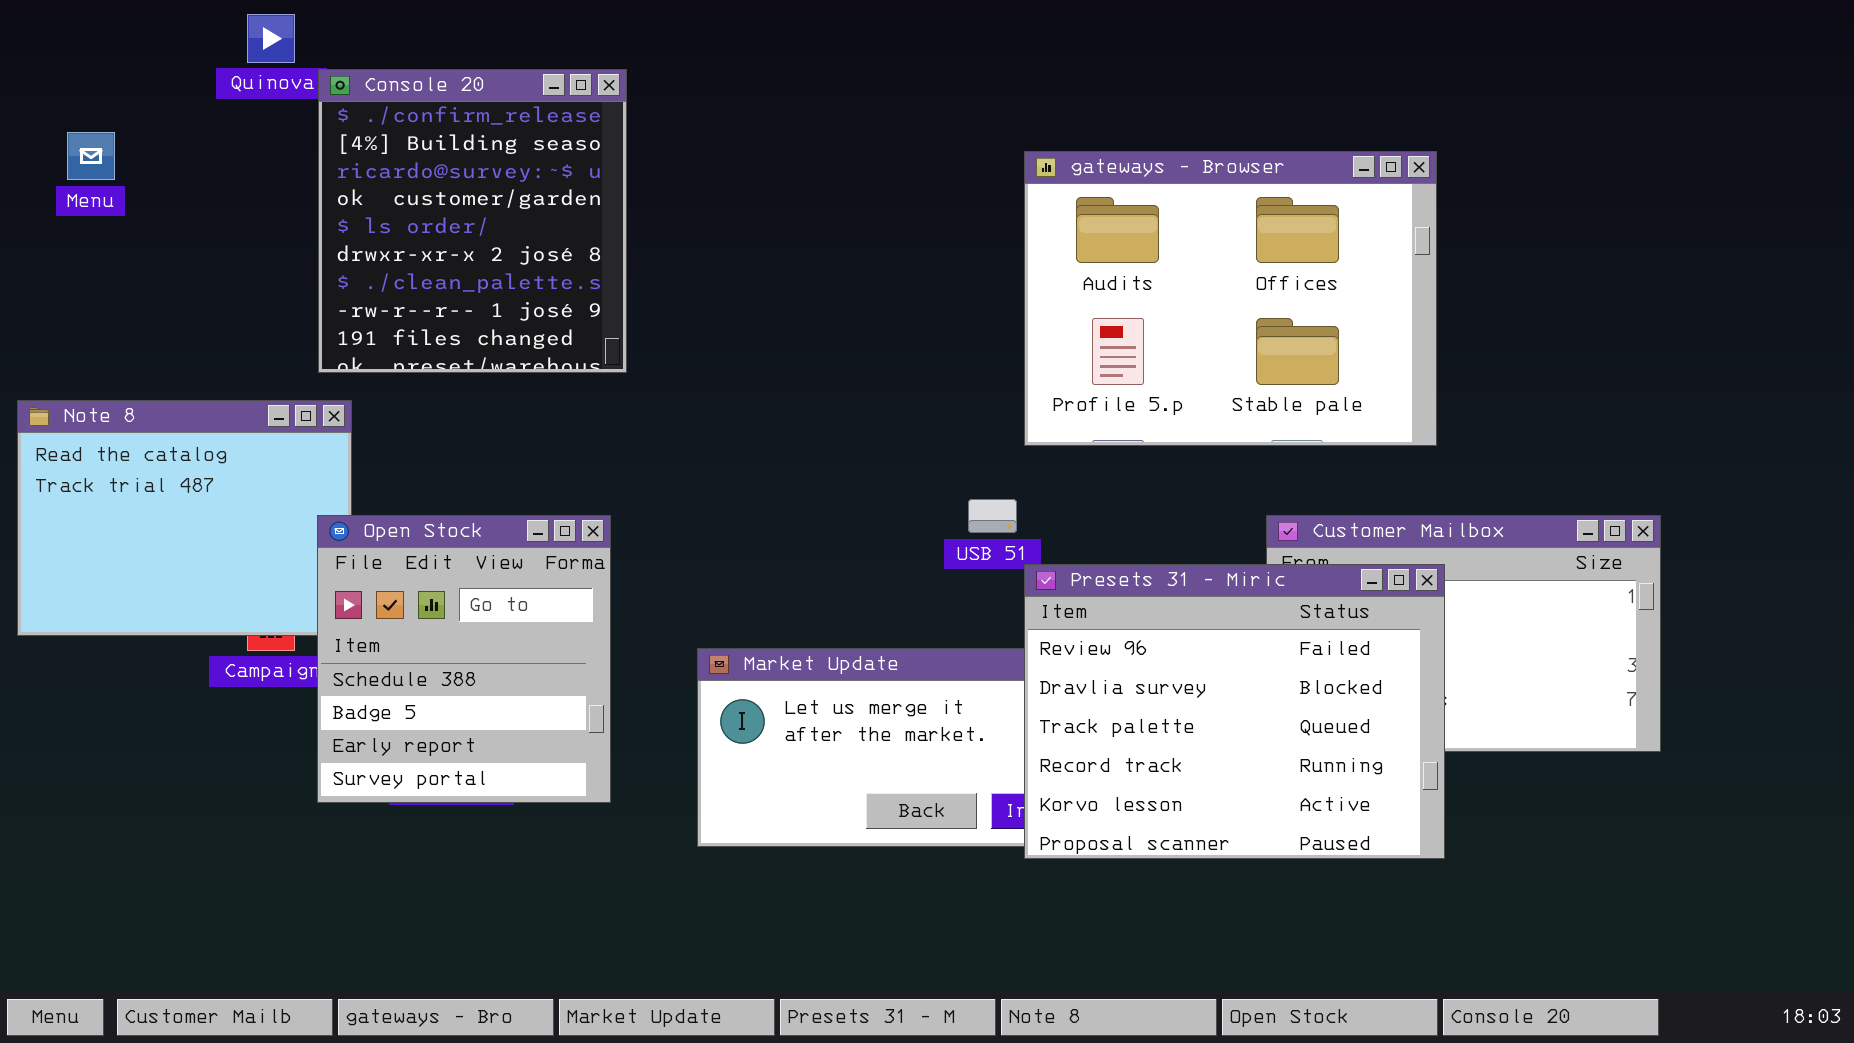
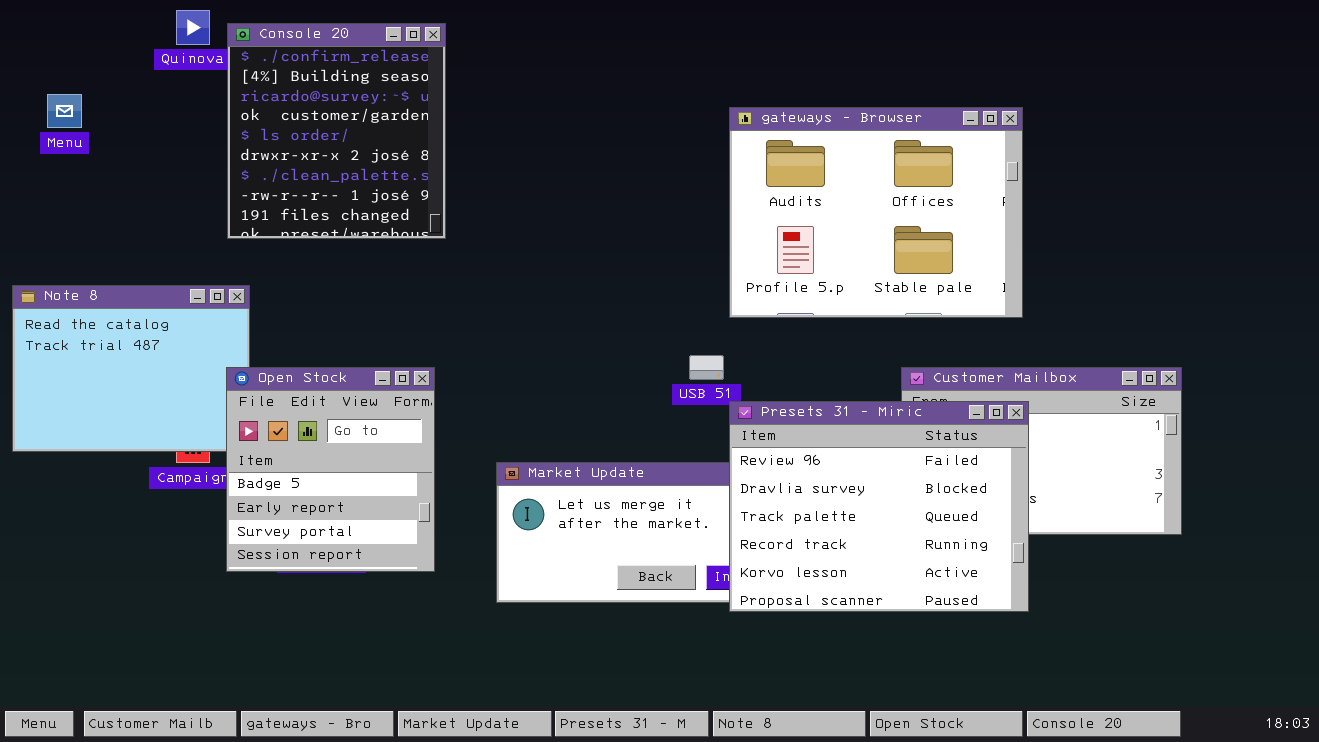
Console 20: [318,69,627,373] -> [227,23,446,239], moved
Open Stock: [317,515,611,803] -> [226,367,435,572], scrolled down 1 row

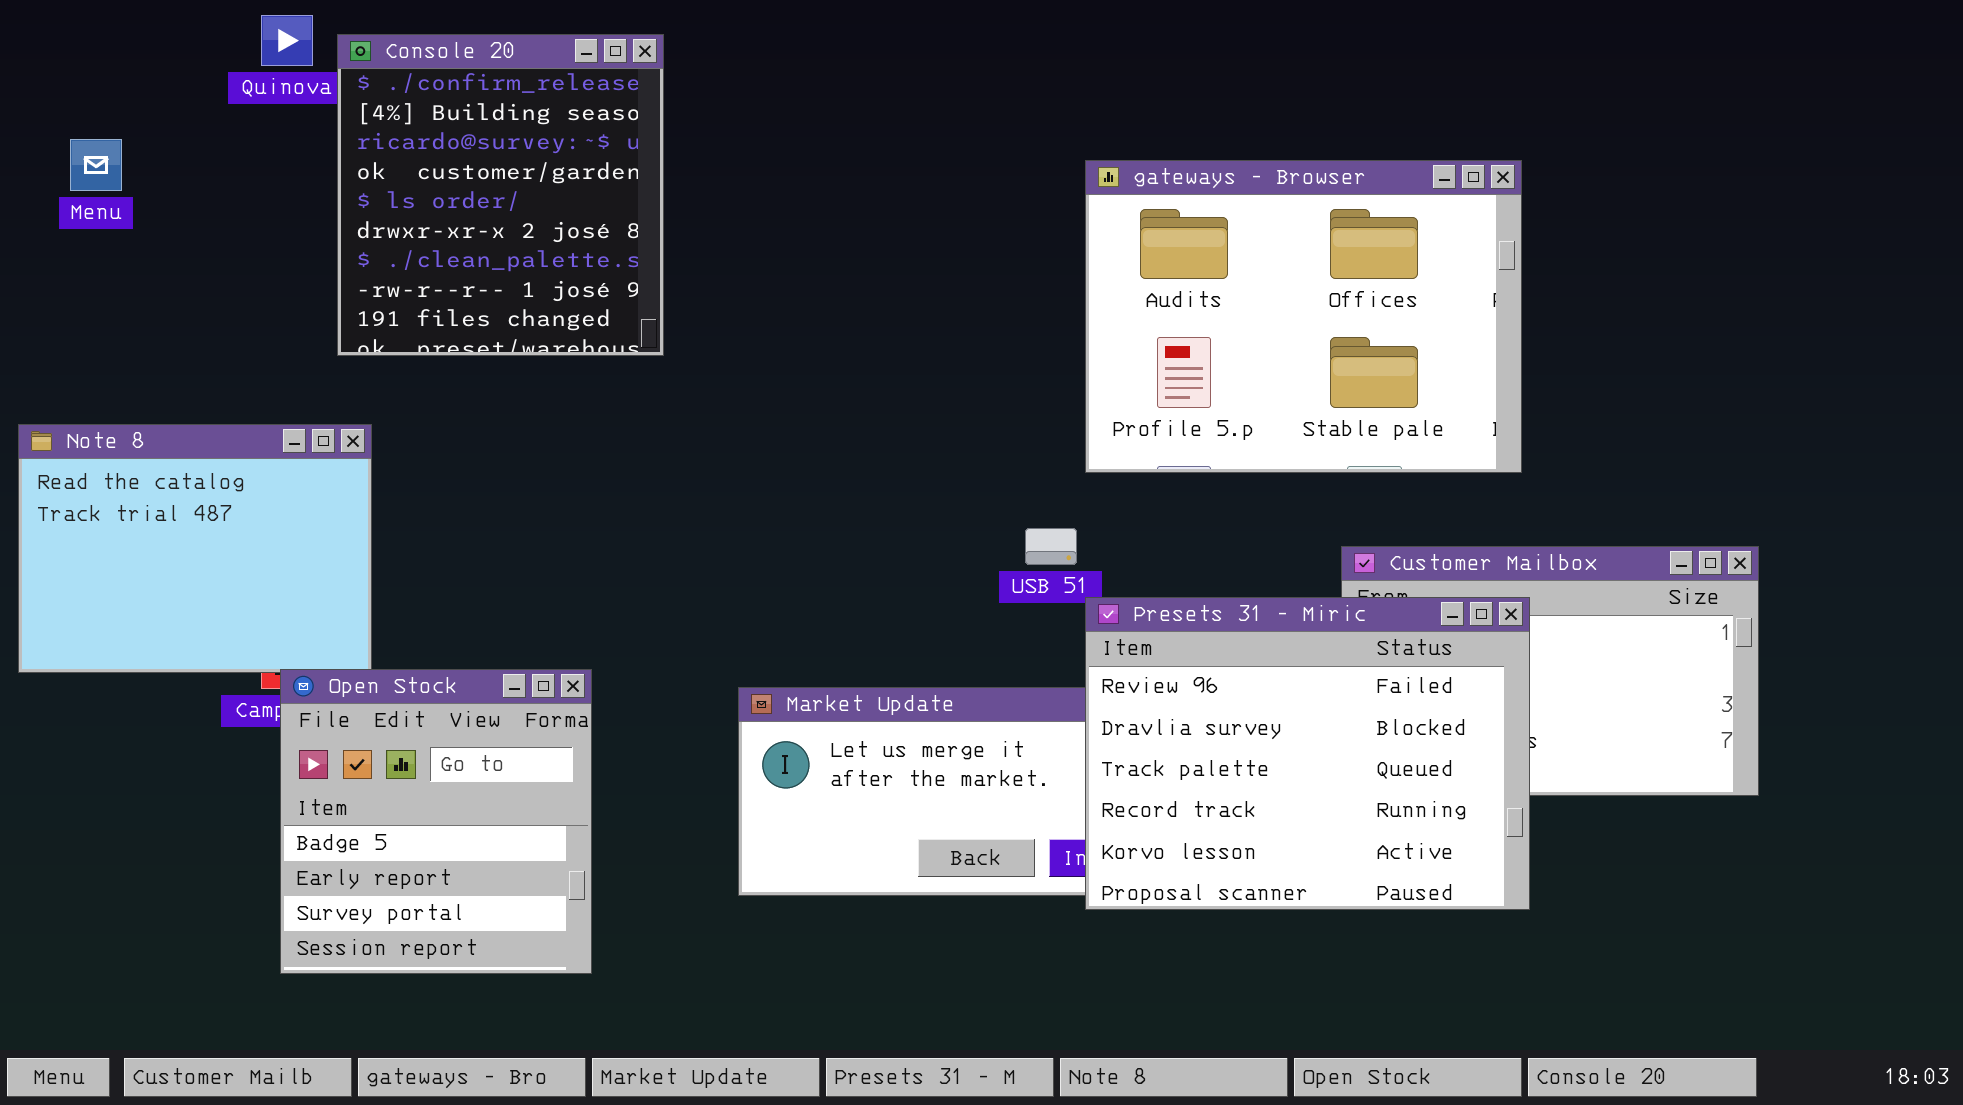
Open Stock: [226,367,435,572] -> [280,669,592,974], moved

